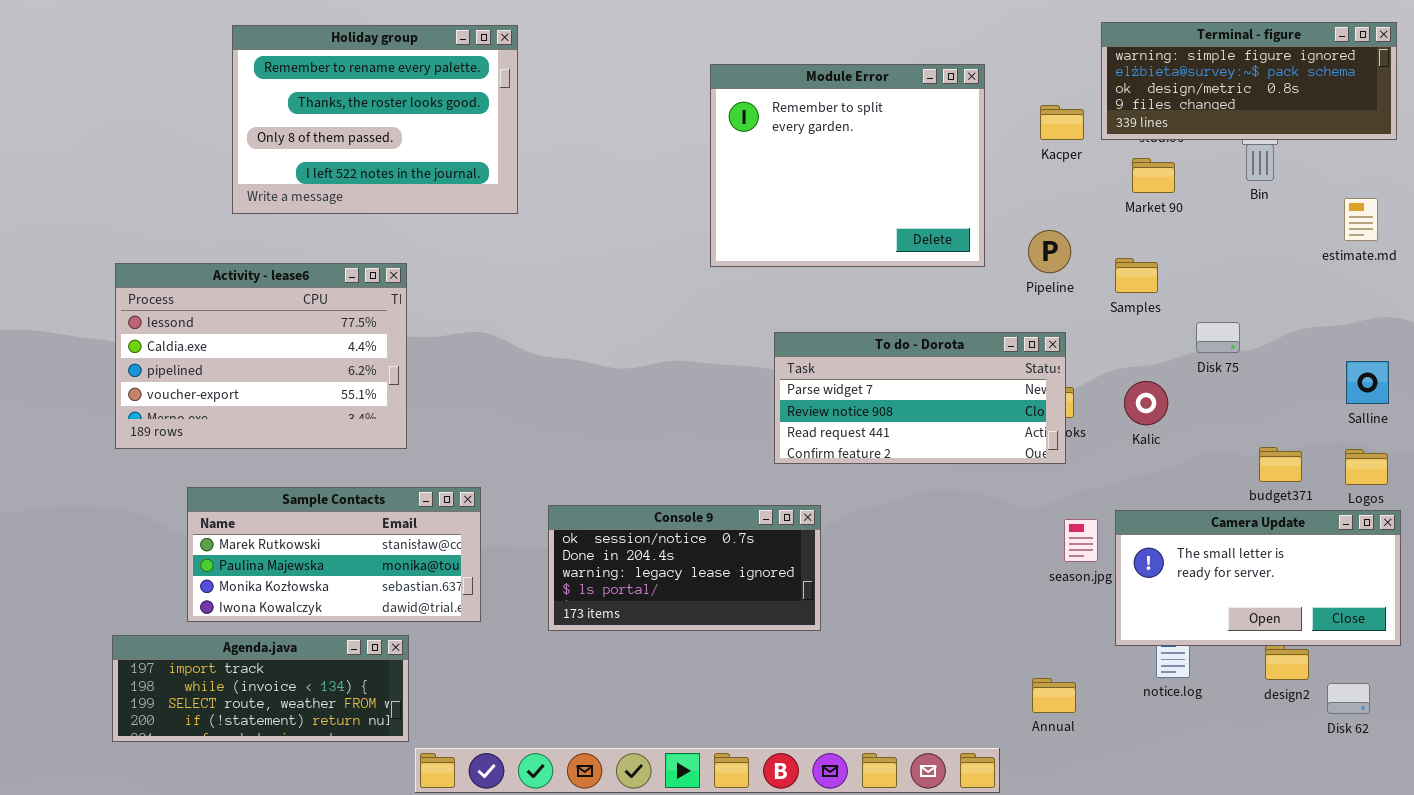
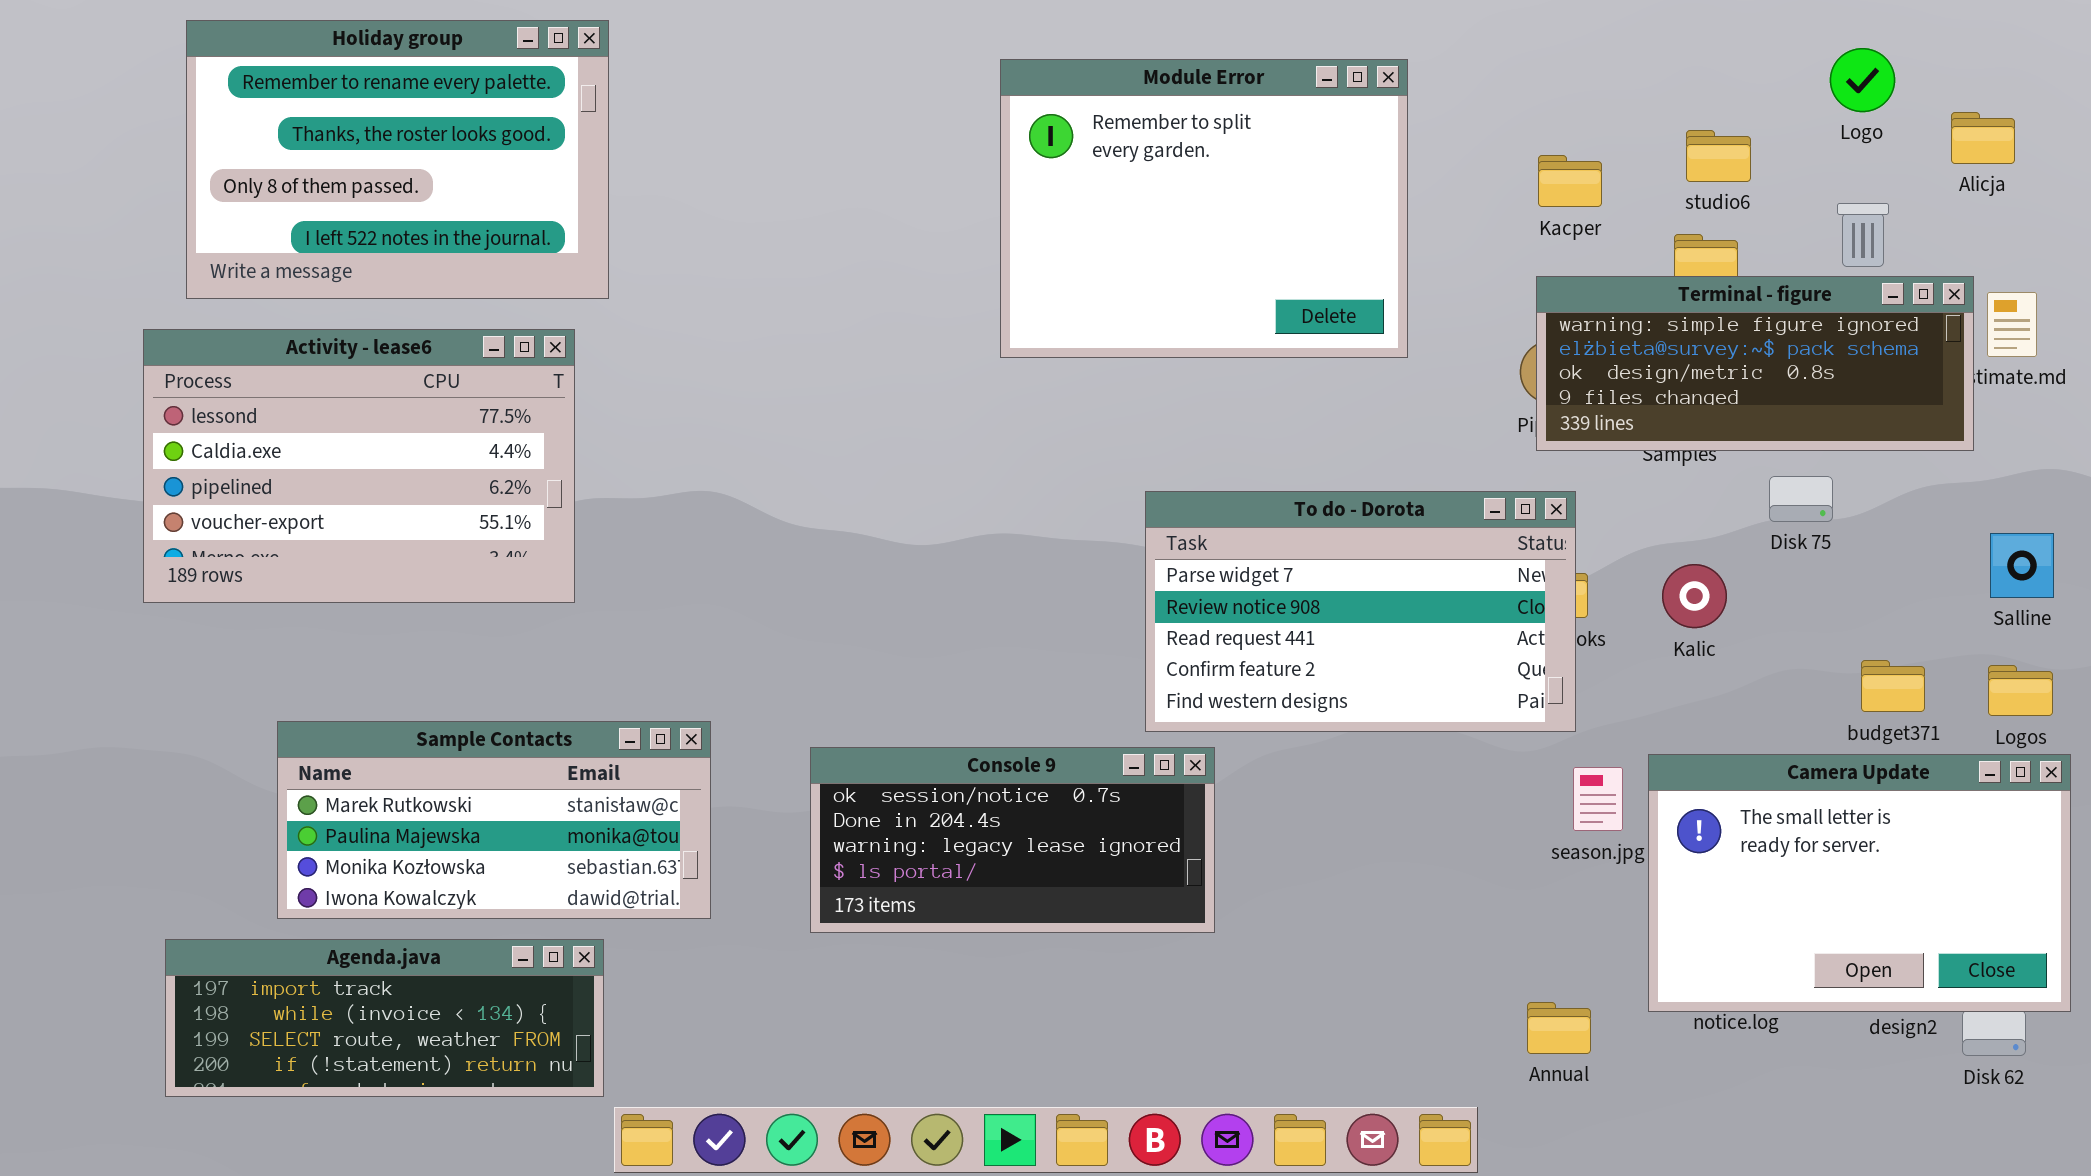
Terminal - figure: [1101,22,1397,140] -> [1536,276,1974,451], moved
Holiday group: [232,25,518,214] -> [186,20,609,299], moved
Module Error: [710,64,985,267] -> [1000,59,1408,358], moved
Activity - lease6: [115,263,407,449] -> [143,329,575,603], moved
To do - Dorota: [774,332,1066,464] -> [1145,491,1576,732], resized
Camera Update: [1115,510,1401,646] -> [1648,754,2071,1012], resized

